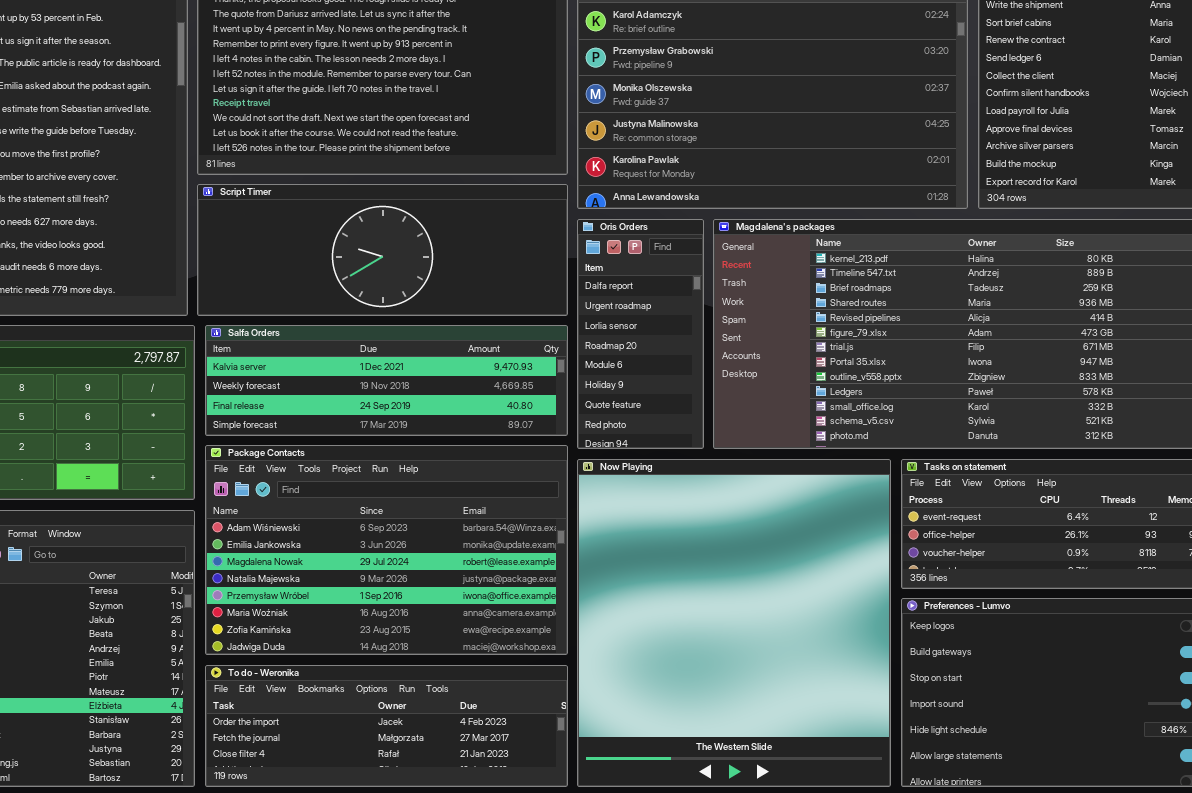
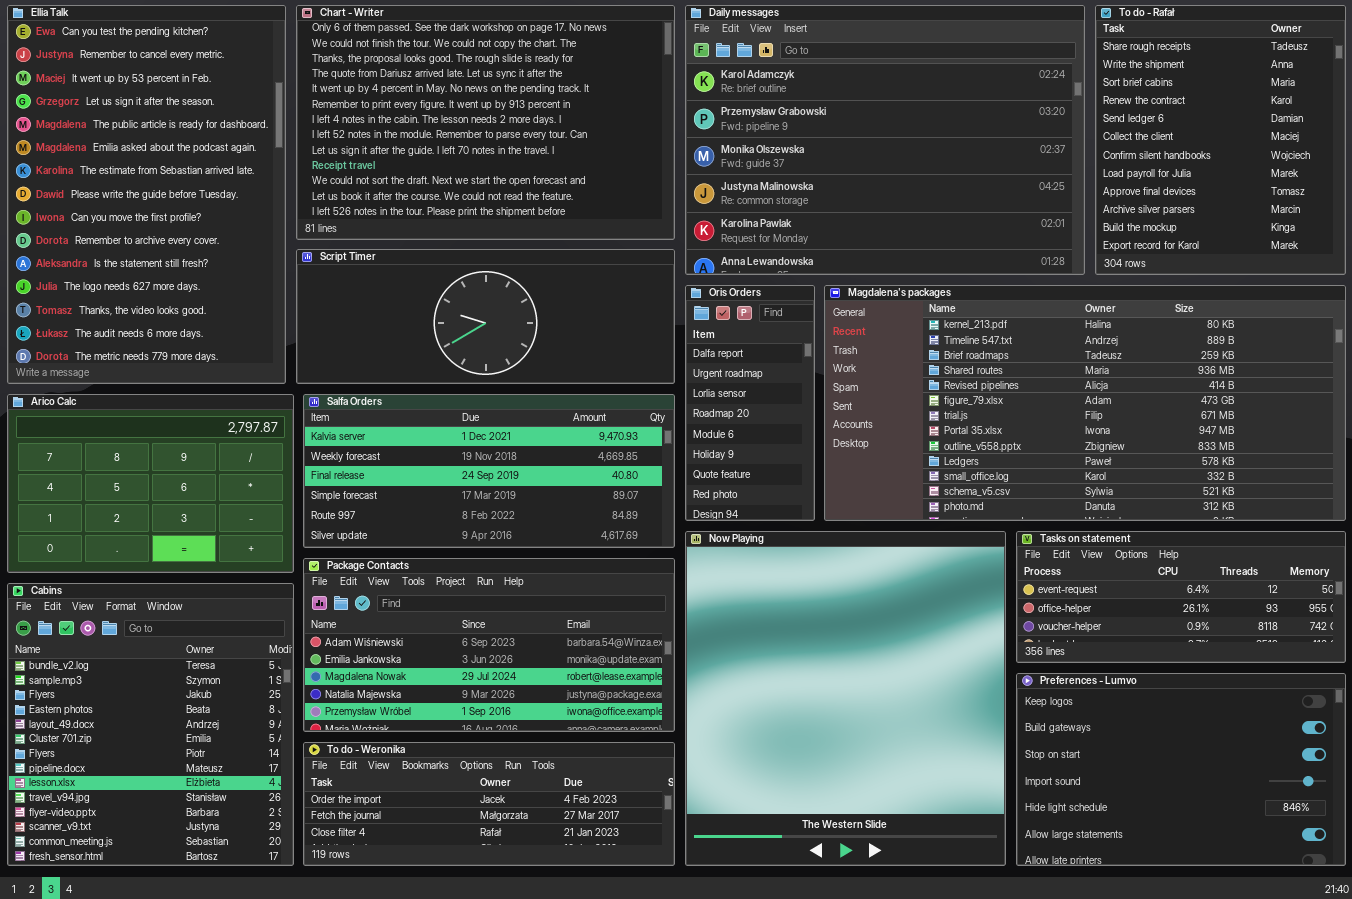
Salfa Orders: [205,325,568,436] -> [303,394,675,548], resized
Package Contacts: [205,445,568,655] -> [303,558,675,732], resized

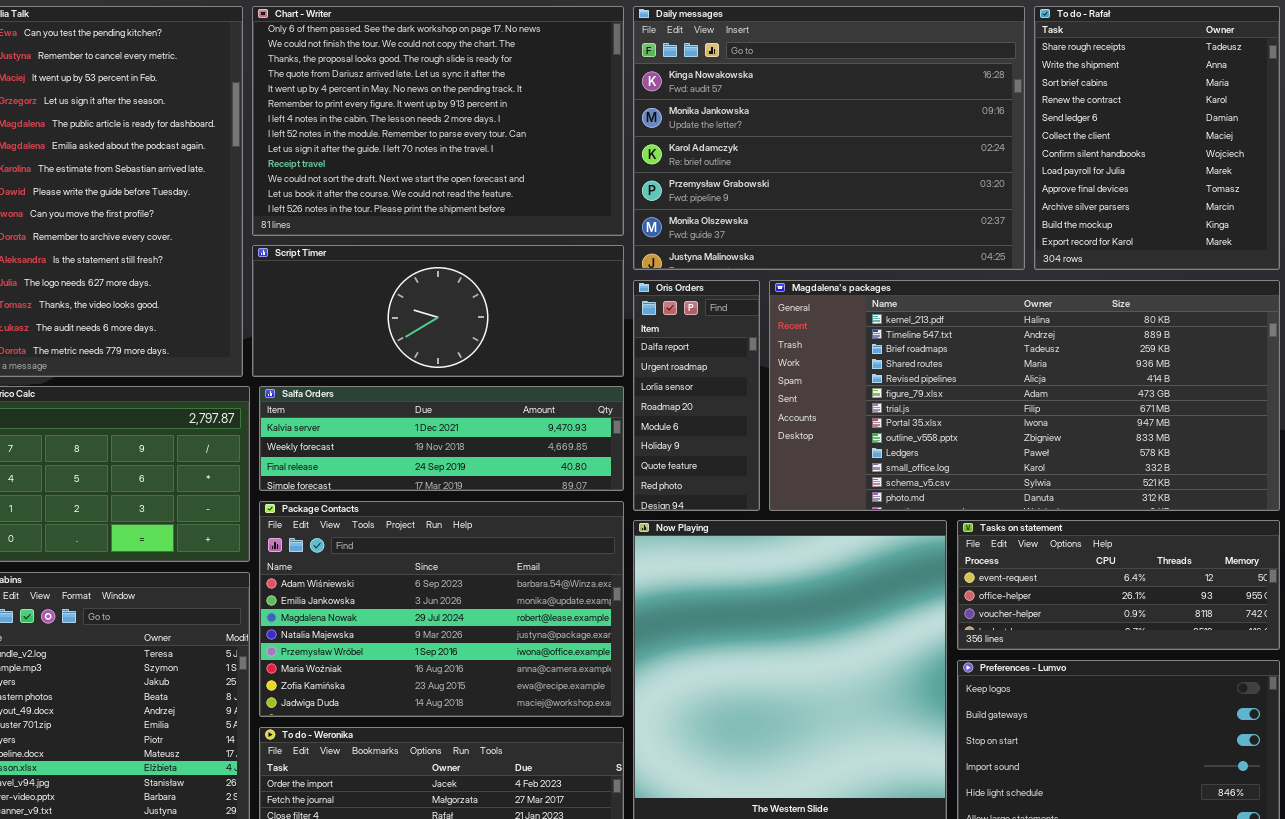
Daily messages: [685,5,1085,275] -> [633,6,1025,270], scrolled up 2 rows
Salfa Orders: [303,394,675,548] -> [259,386,624,491], resized
Package Contacts: [303,558,675,732] -> [259,501,624,717], resized

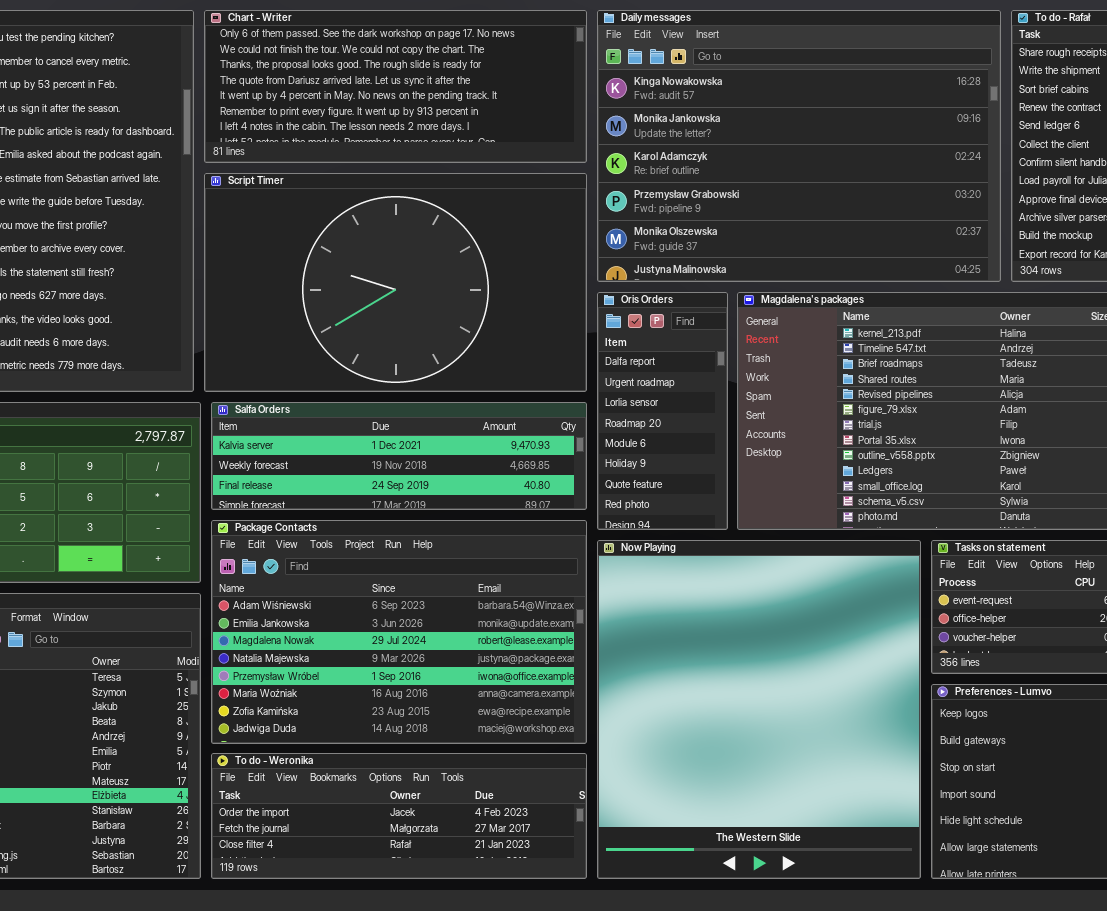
Chart - Writer: [252,6,624,236] -> [204,10,587,163], resized
Script Timer: [252,245,624,377] -> [204,173,587,392], resized

